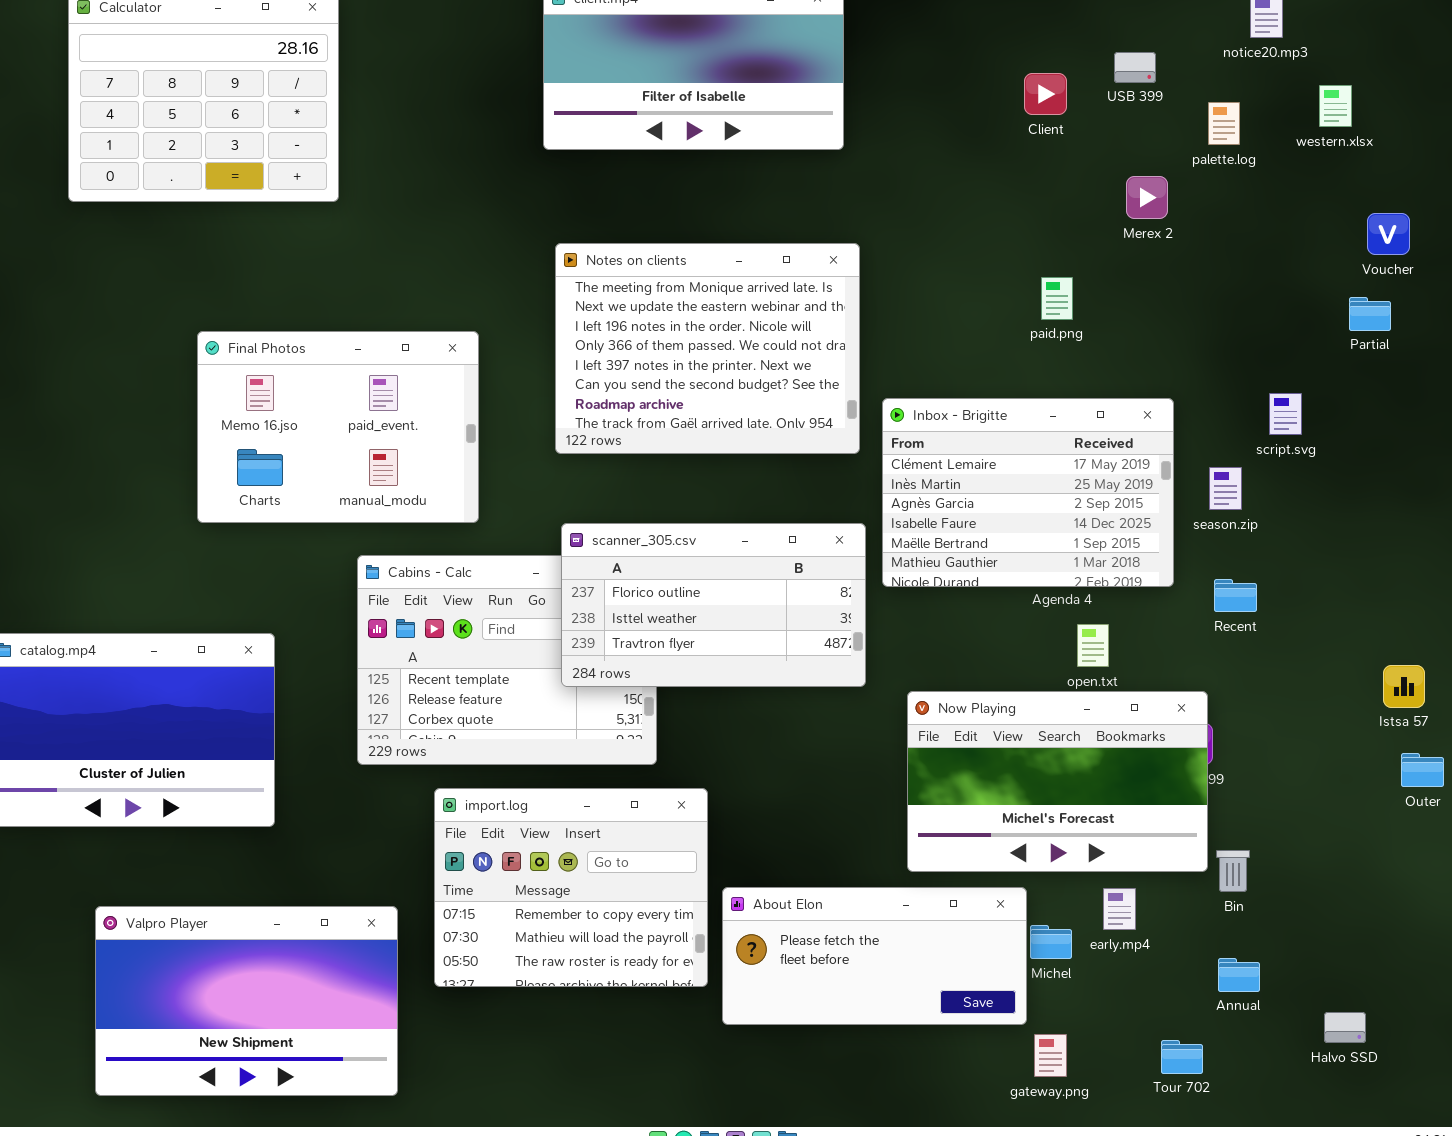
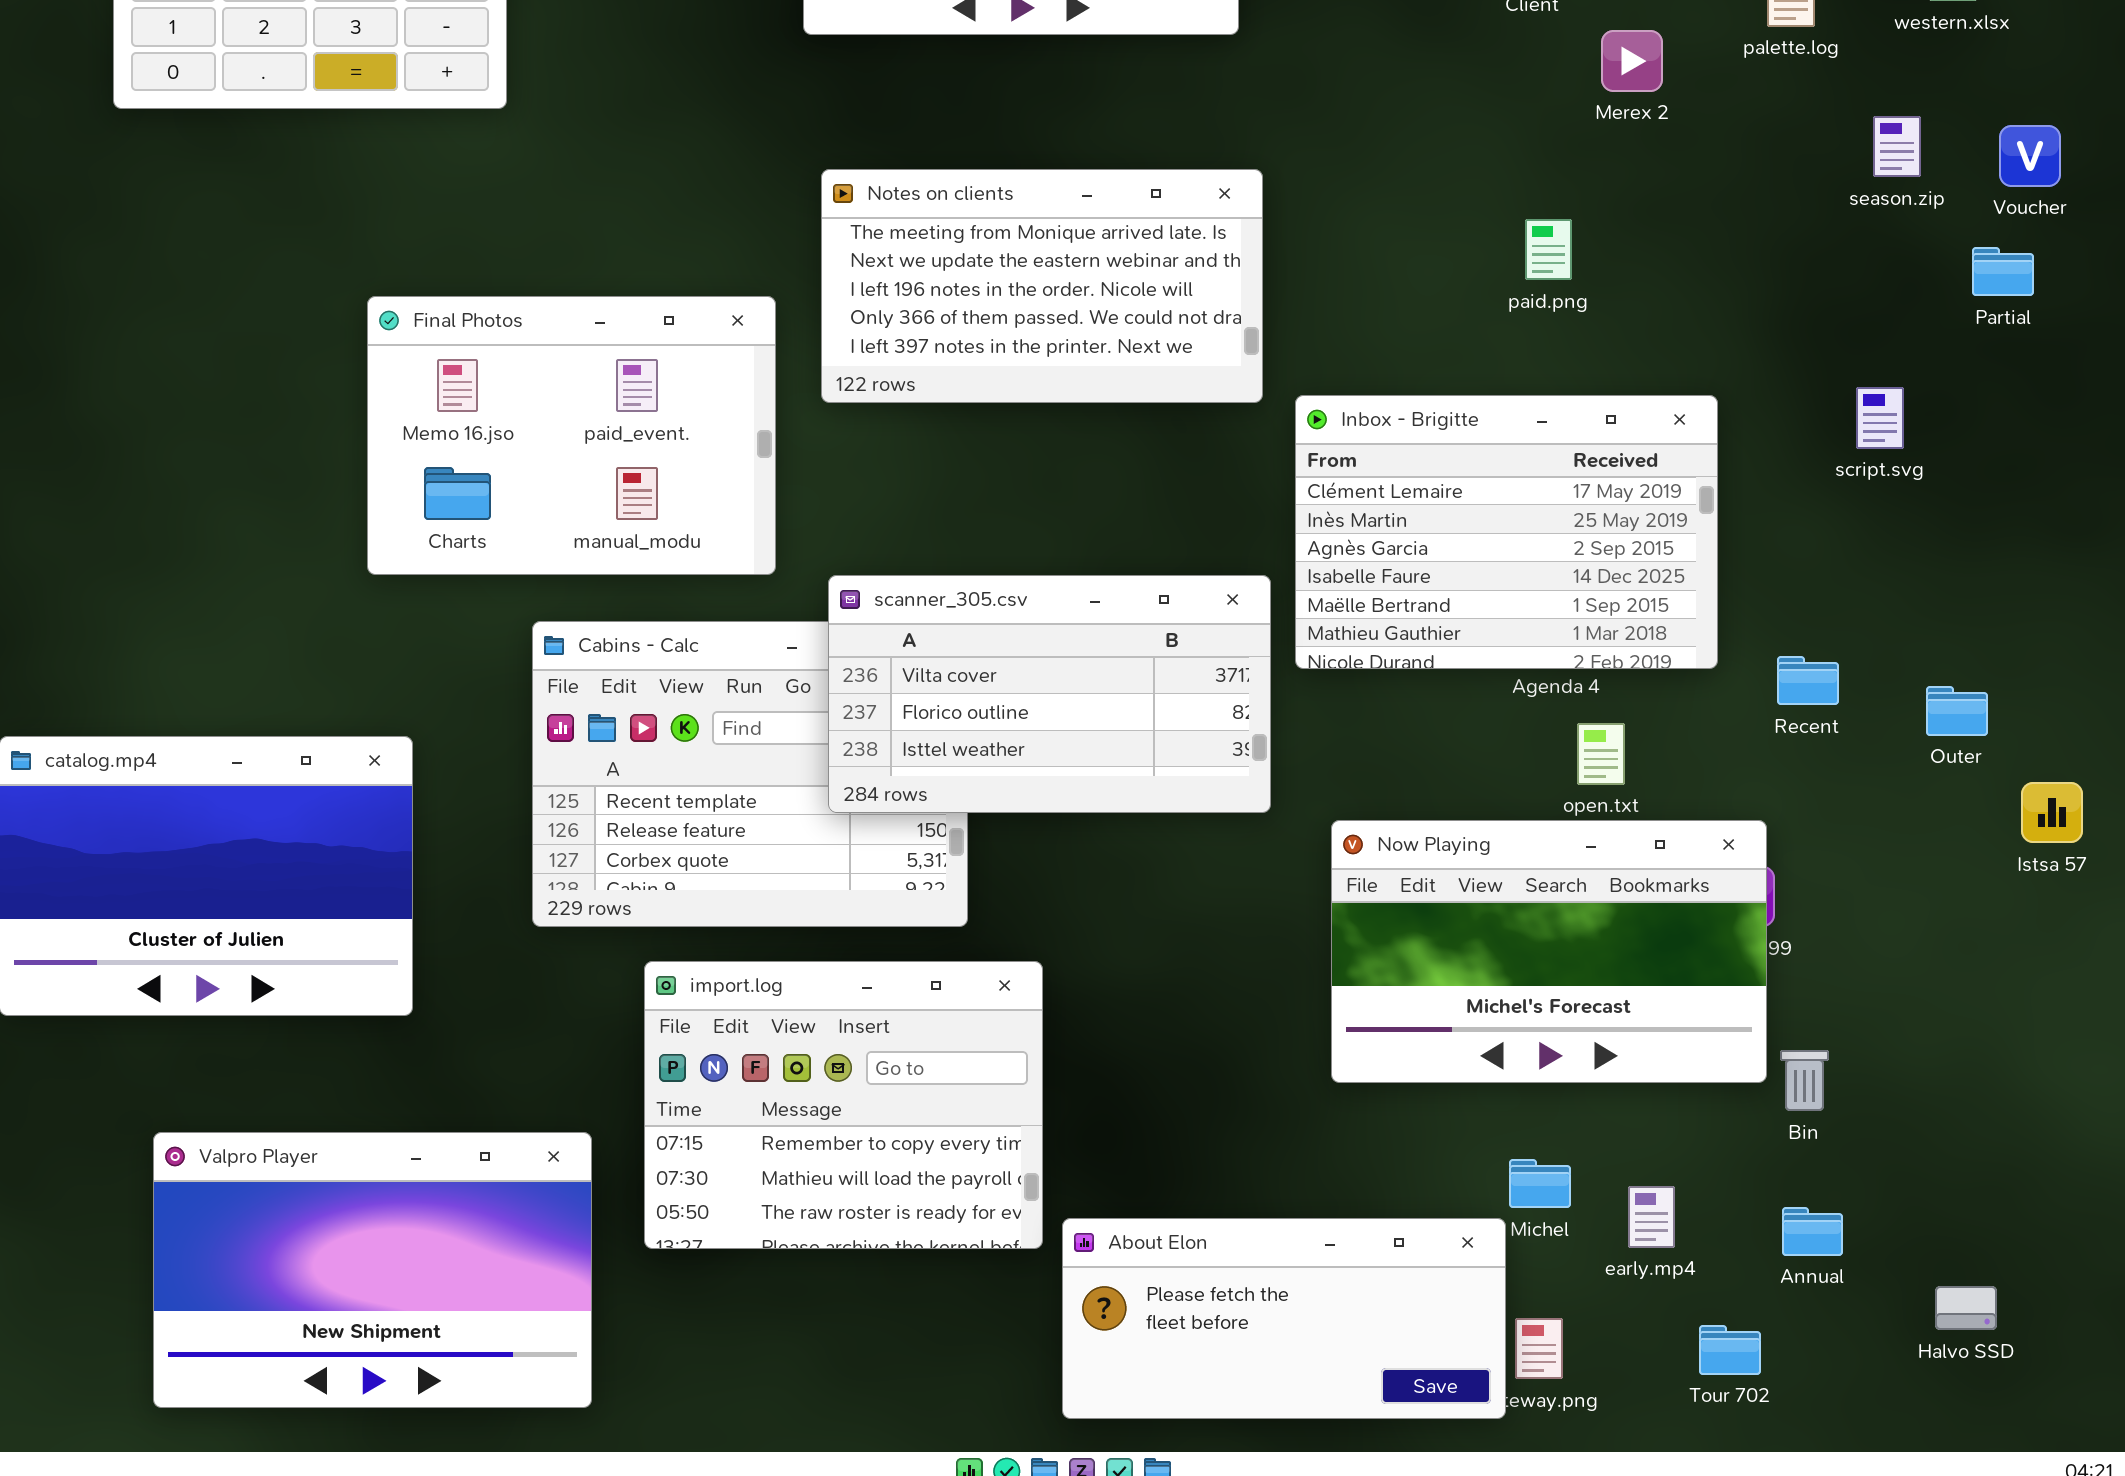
Merex 2: [1126,176,1168,219] -> [1601,30,1663,92], moved
Notes on clients: [555,243,860,454] -> [821,169,1263,403], resized
Final Photos: [197,331,479,523] -> [367,296,776,575], moved
season.zip: [1209,467,1242,510] -> [1873,116,1921,177], moved
scanner_305.csv: [561,523,866,687] -> [828,575,1271,813], scrolled up 1 row
Outer: [1401,753,1444,787] -> [1926,686,1988,736], moved
About Elon: [722,887,1027,1025] -> [1062,1218,1506,1419], moved
early.mp4: [1103,888,1136,930] -> [1628,1186,1675,1248], moved

